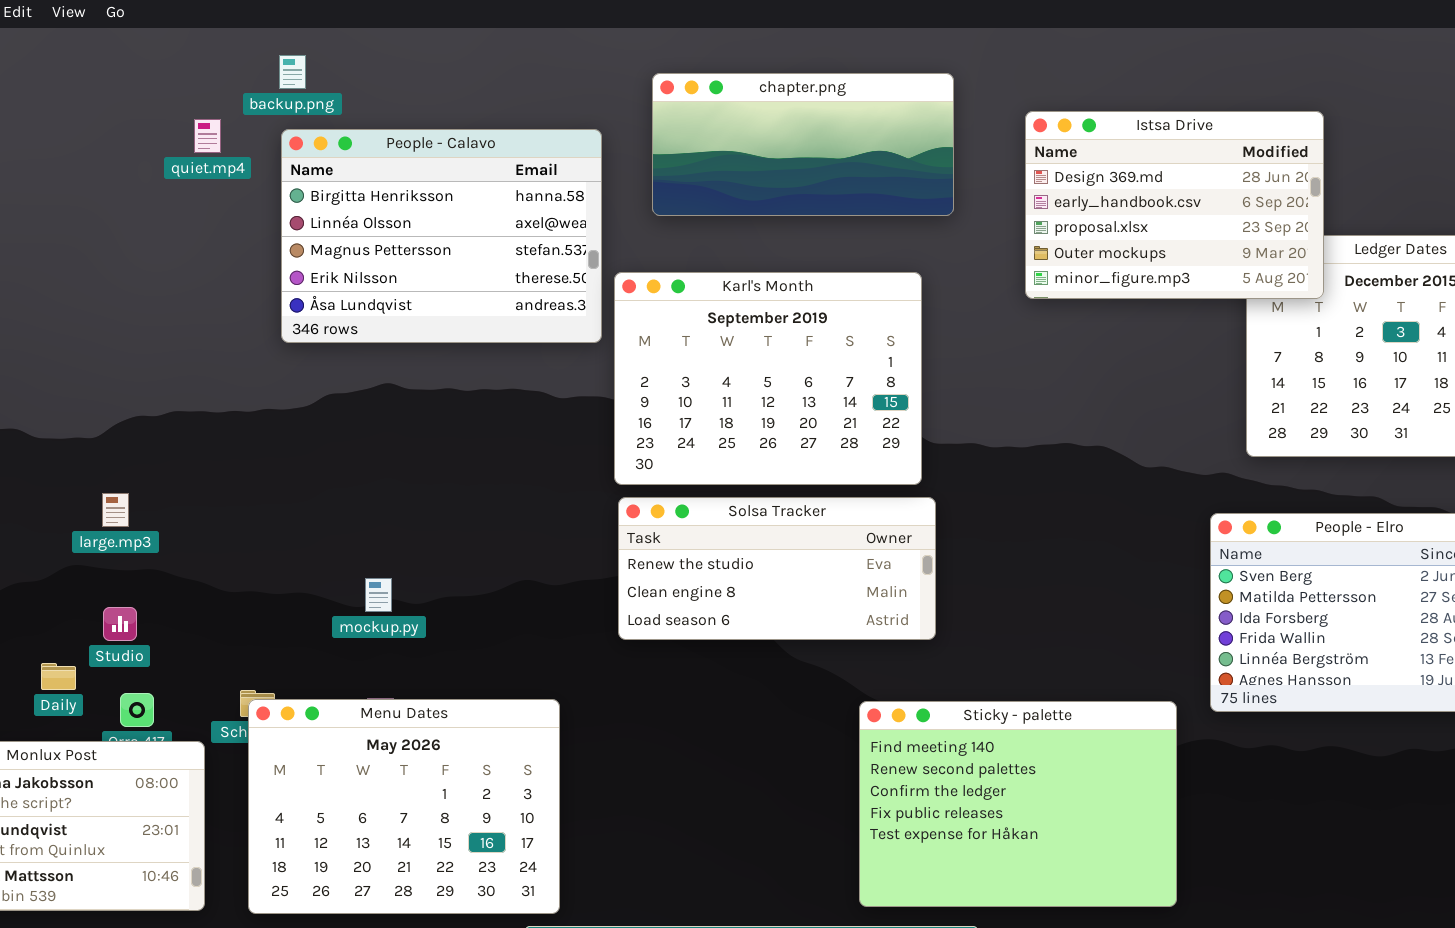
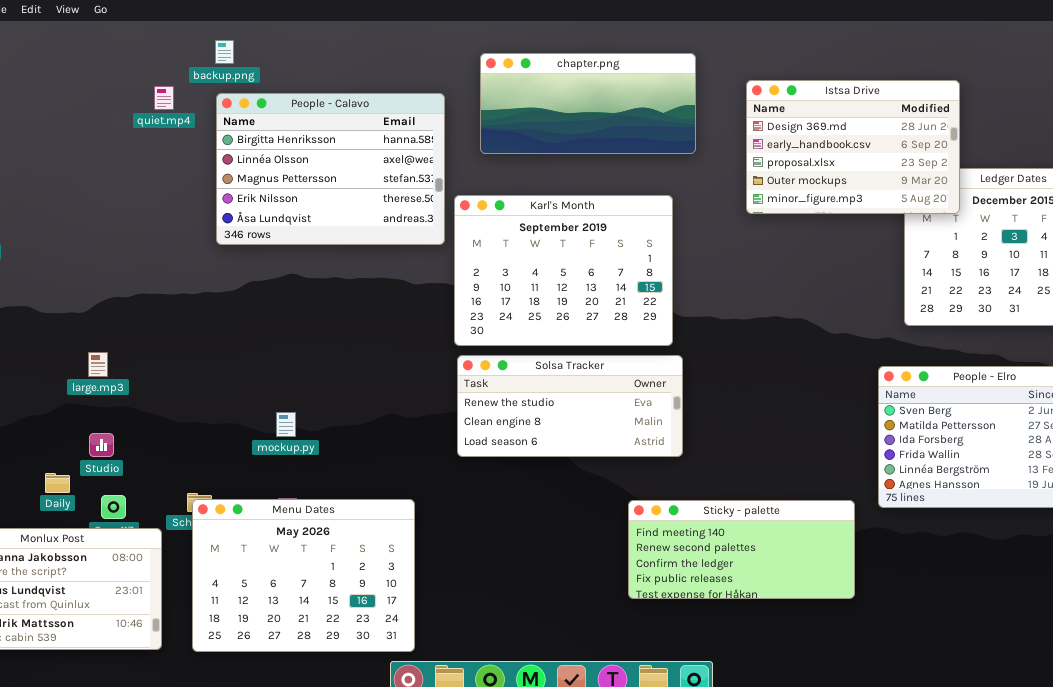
Sticky - palette: [859,701,1177,907] -> [628,500,855,599], resized

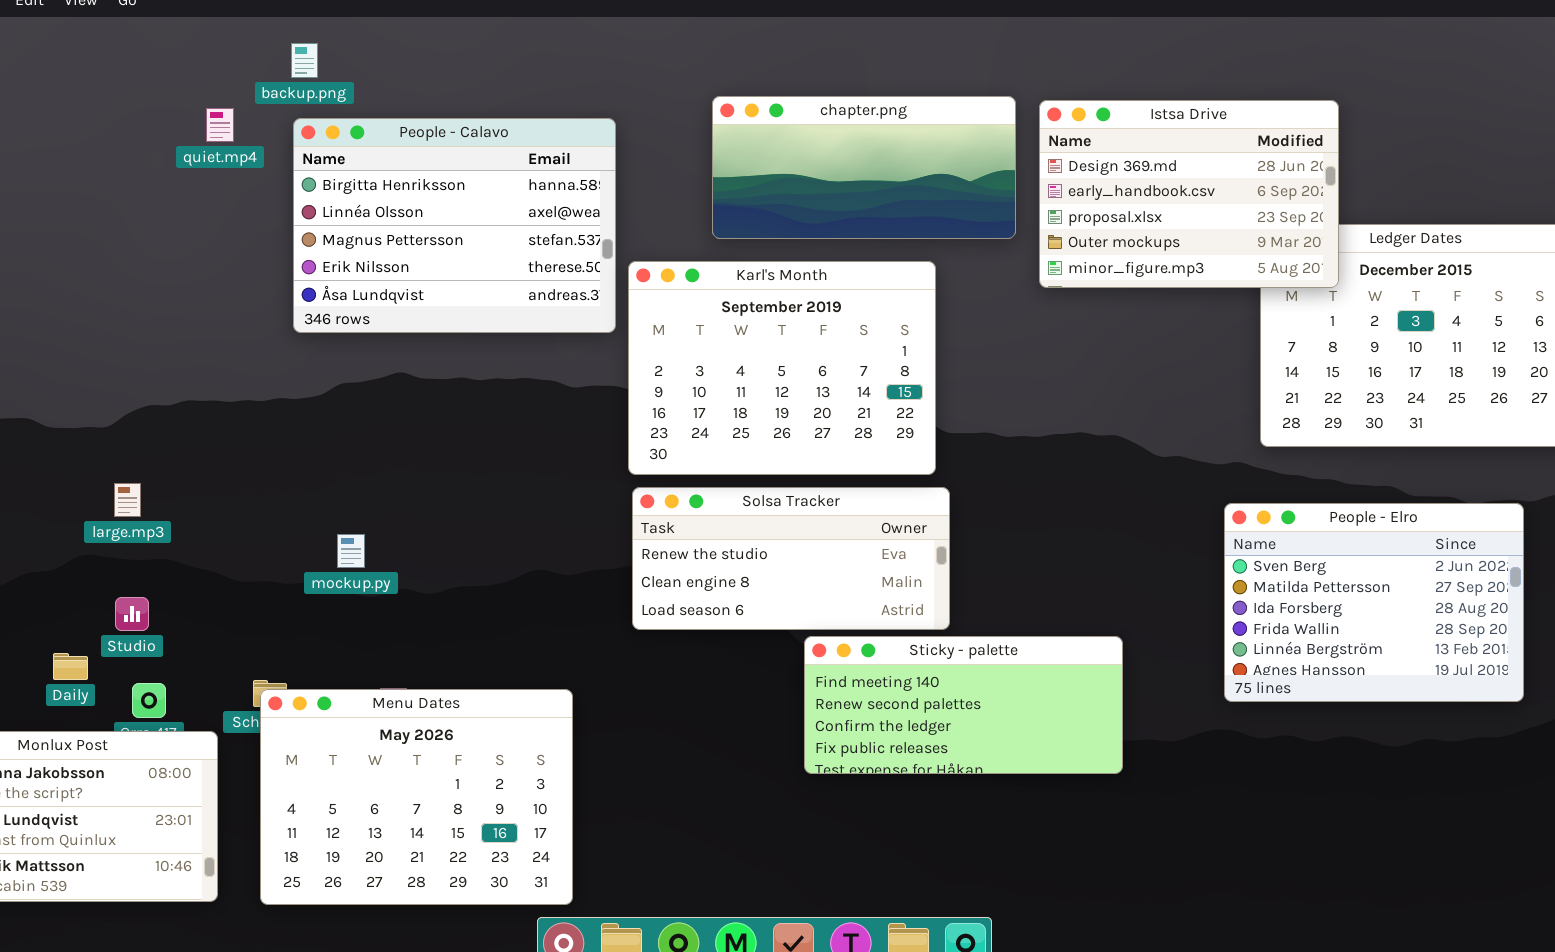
chapter.png: [480,53,696,154] -> [712,96,1016,239], moved
mockup.py: [276,412,296,437] -> [337,534,365,568], moved
Sticky - palette: [628,500,855,599] -> [804,636,1123,774], moved

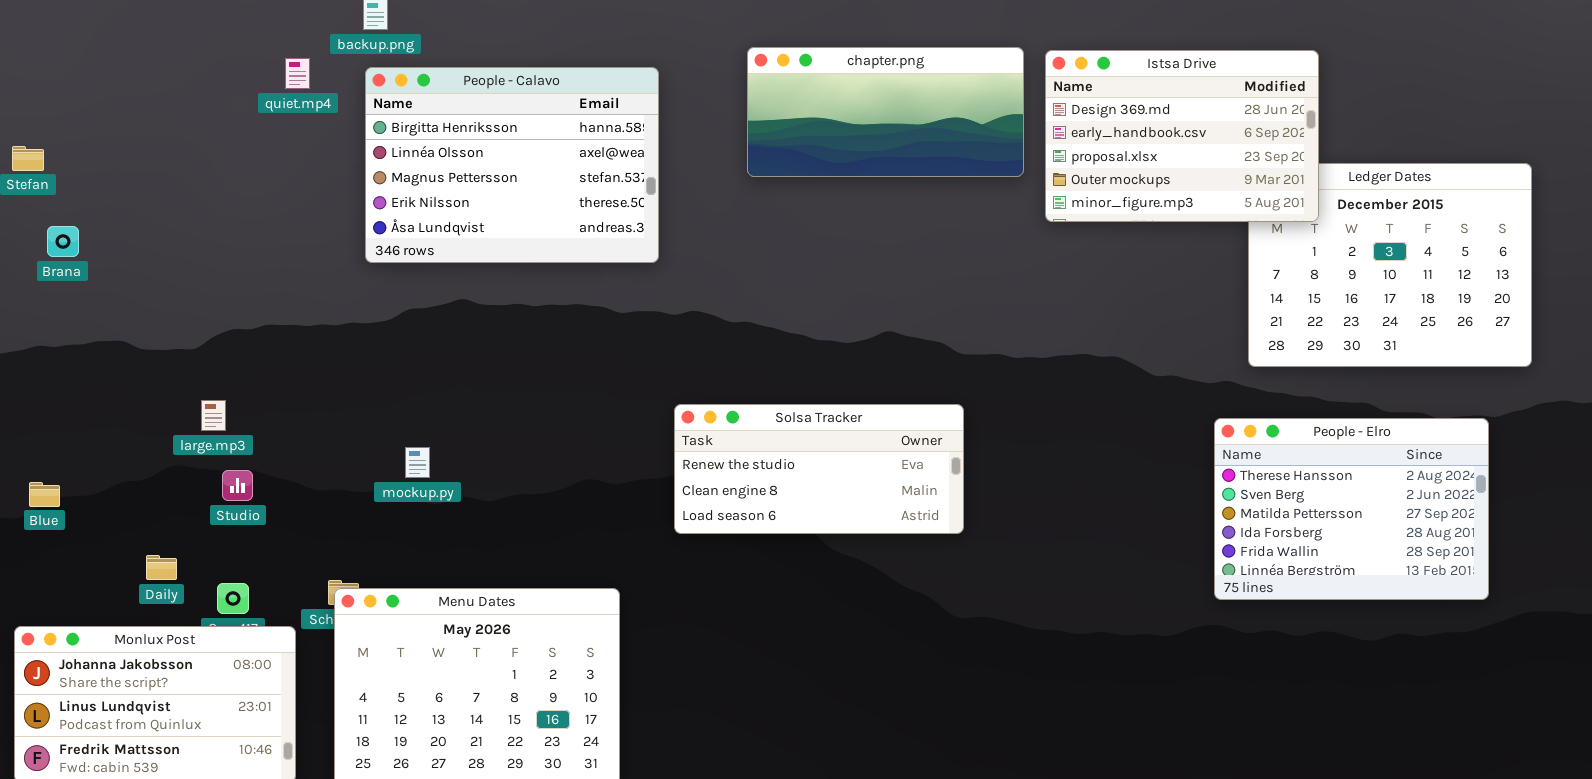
Karl's Month: [628,261,936,475] -> none, closed
People - Elro: [1224,503,1524,702] -> [1214,418,1489,600], scrolled up 1 row
Studio: [115,597,149,631] -> [222,470,253,501], moved
Sticky - palette: [804,636,1123,774] -> none, closed

